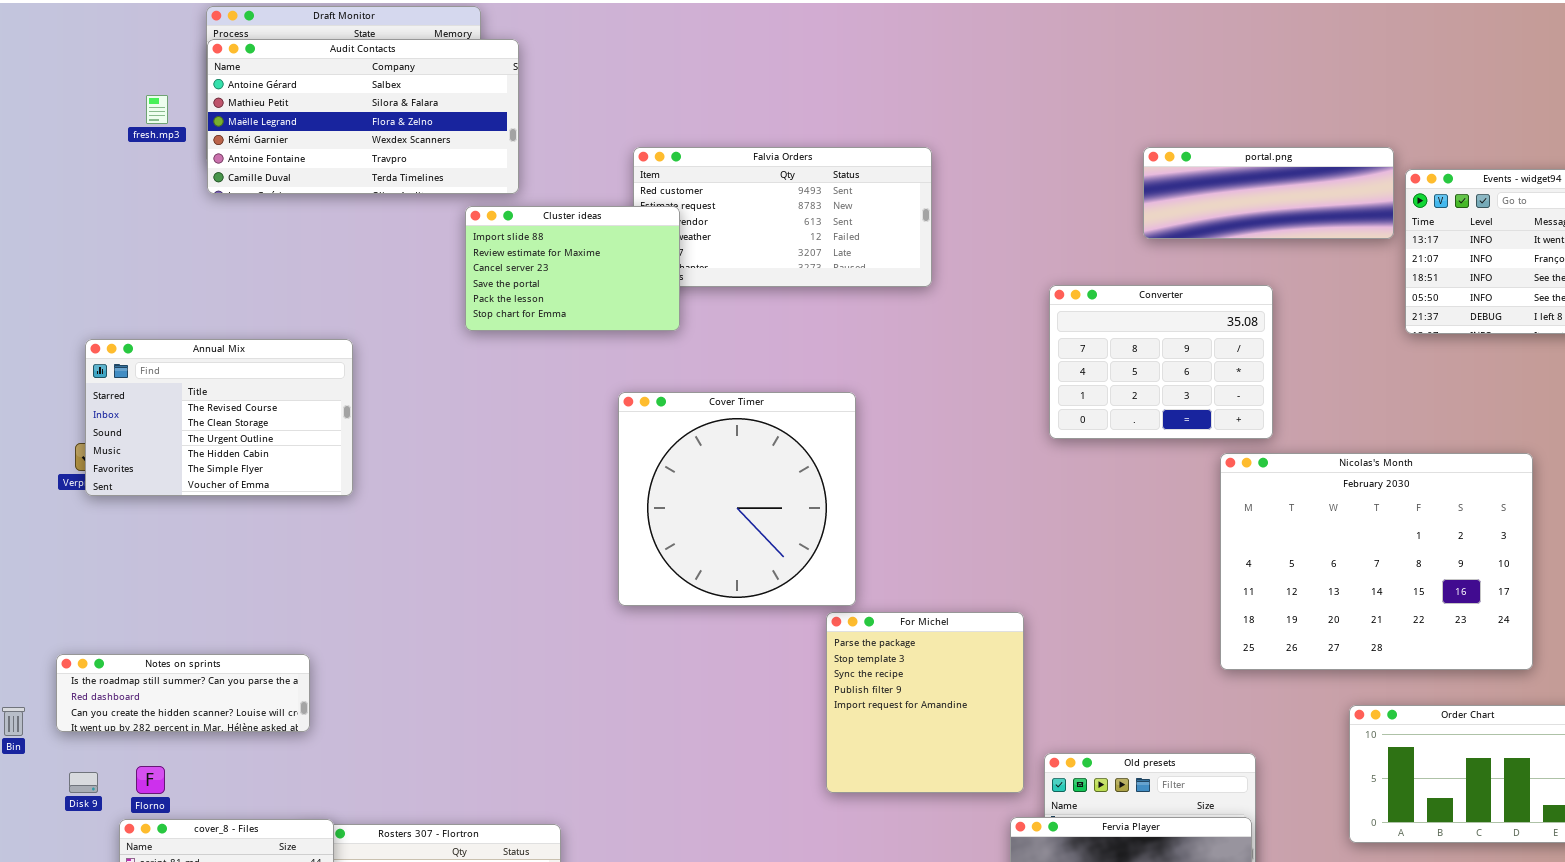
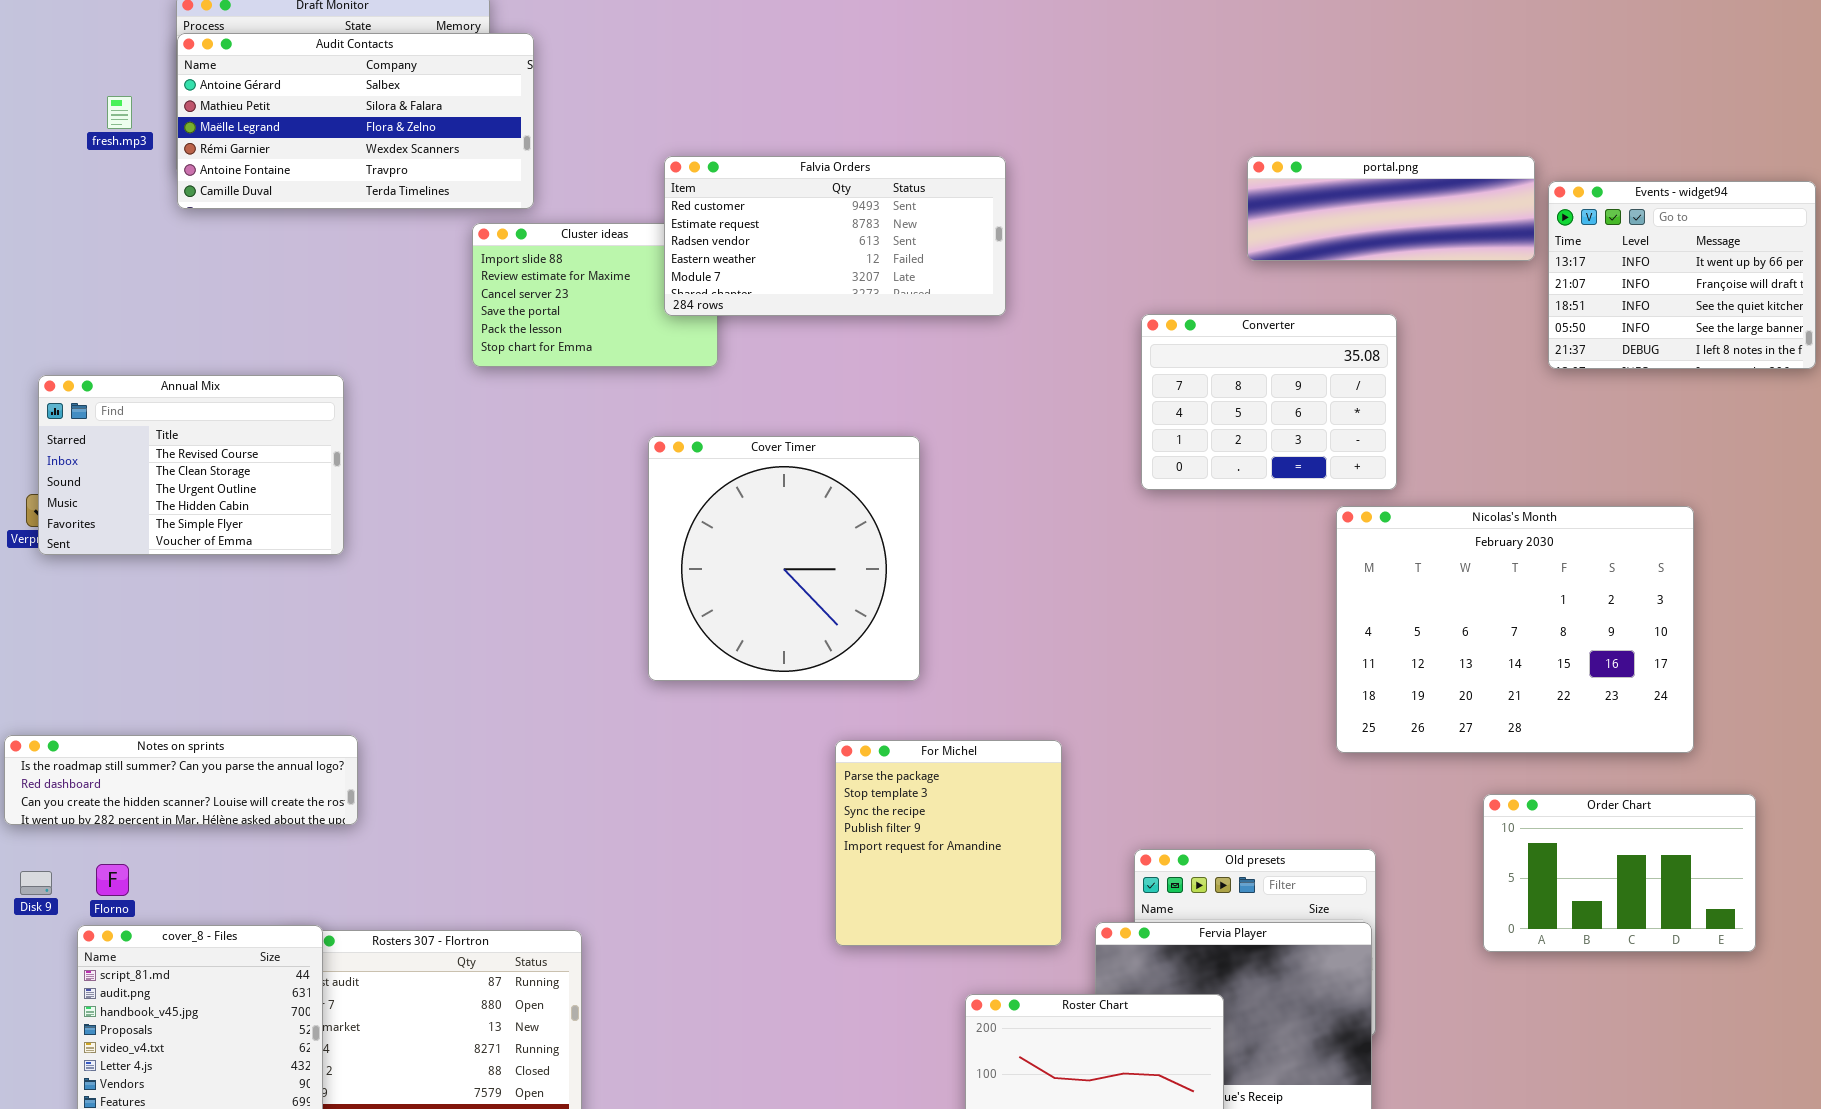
Falvia Orders: [633,147,932,287] -> [664,156,1006,316], raised
For Michel: [826,612,1024,793] -> [835,740,1062,946], moved
Notes on sprints: [56,654,310,732] -> [4,735,358,825], resized

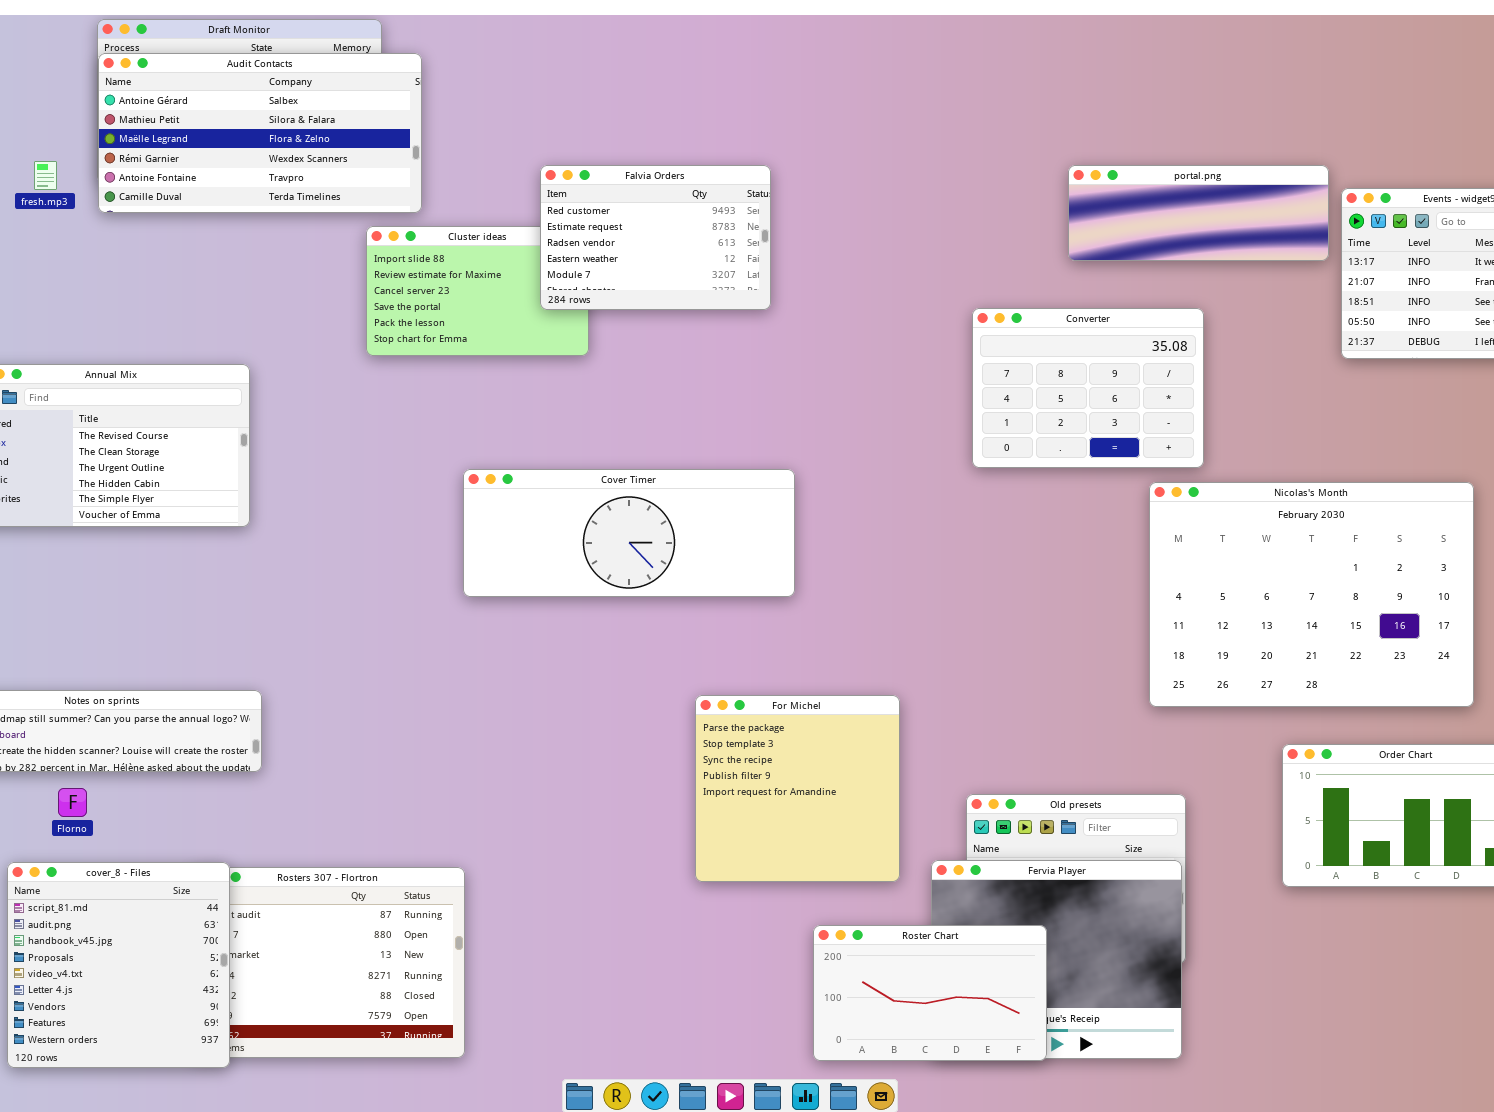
fresh.mp3: [107,96,132,129] -> [34,161,57,190], moved
Falvia Orders: [664,156,1006,316] -> [540,165,771,310], resized
Cover Timer: [648,436,920,681] -> [463,469,795,597], moved, resized
Florno: [96,864,129,896] -> [58,788,87,817], moved

